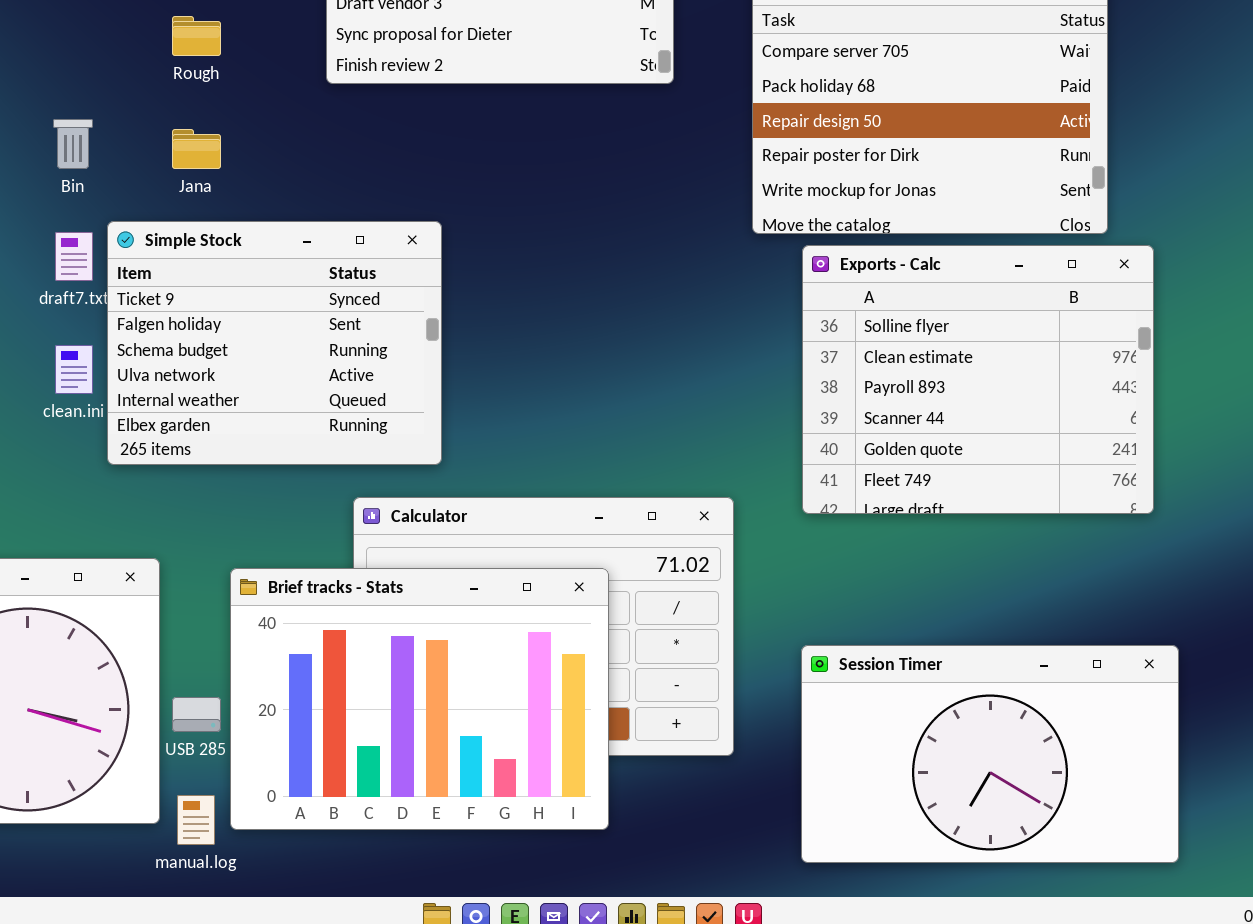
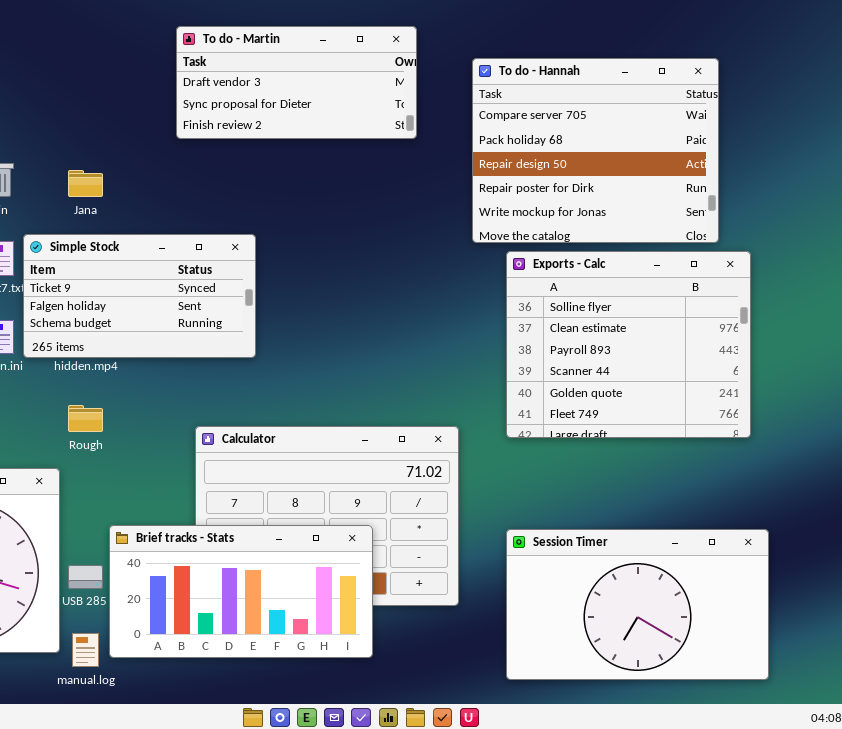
Rough: [172,16,221,56] -> [68,405,103,432], moved
Simple Stock: [107,221,442,465] -> [23,234,256,358], resized
Brief tracks - Stats: [230,568,609,830] -> [109,525,373,658], resized

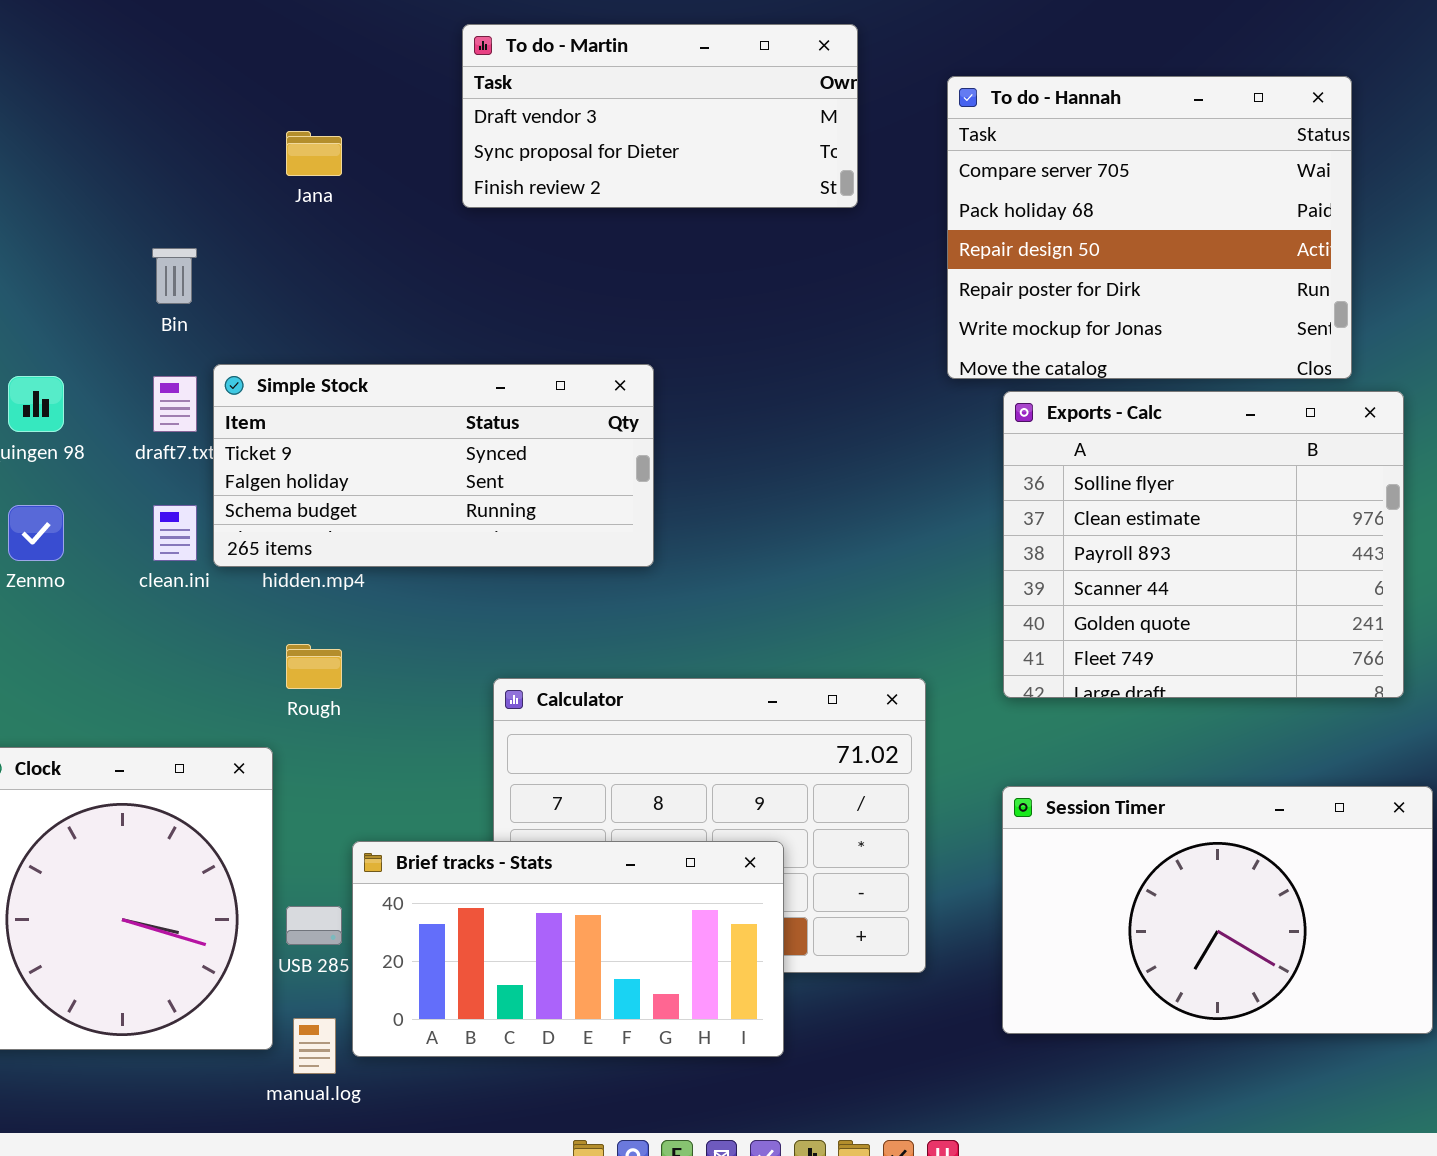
Jana: [68,170,103,197] -> [286,131,342,176], moved
Simple Stock: [23,234,256,358] -> [213,364,654,567], resized
Session Timer: [506,529,769,680] -> [1002,786,1433,1034], moved

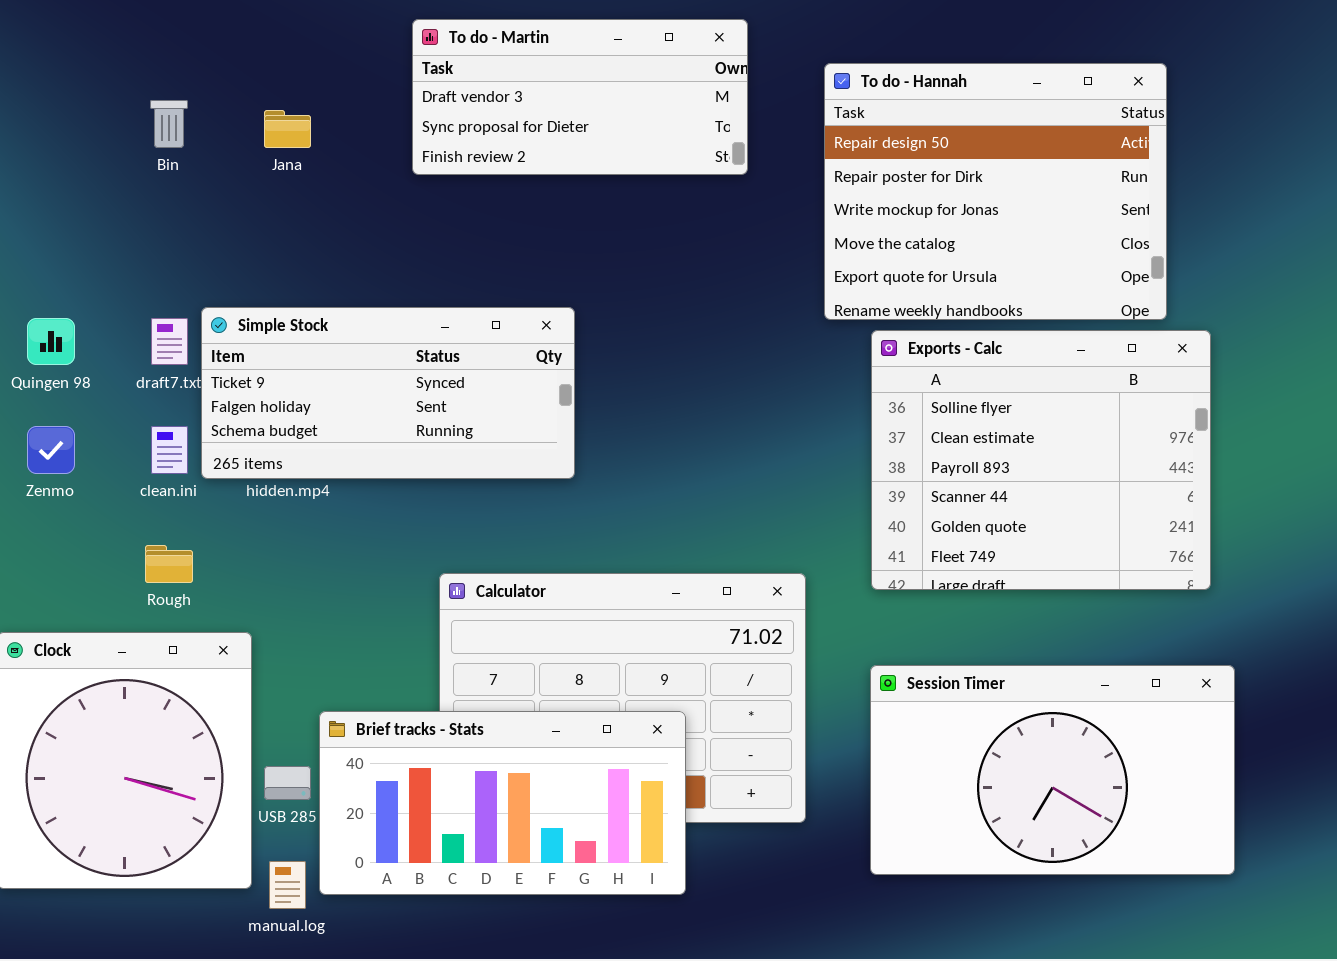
To do - Hannah: [947,76,1352,379] -> [824,63,1167,320], scrolled down 2 rows
Bin: [152,248,197,304] -> [150,100,188,148], moved
Rough: [286,644,342,689] -> [145,545,193,583], moved

